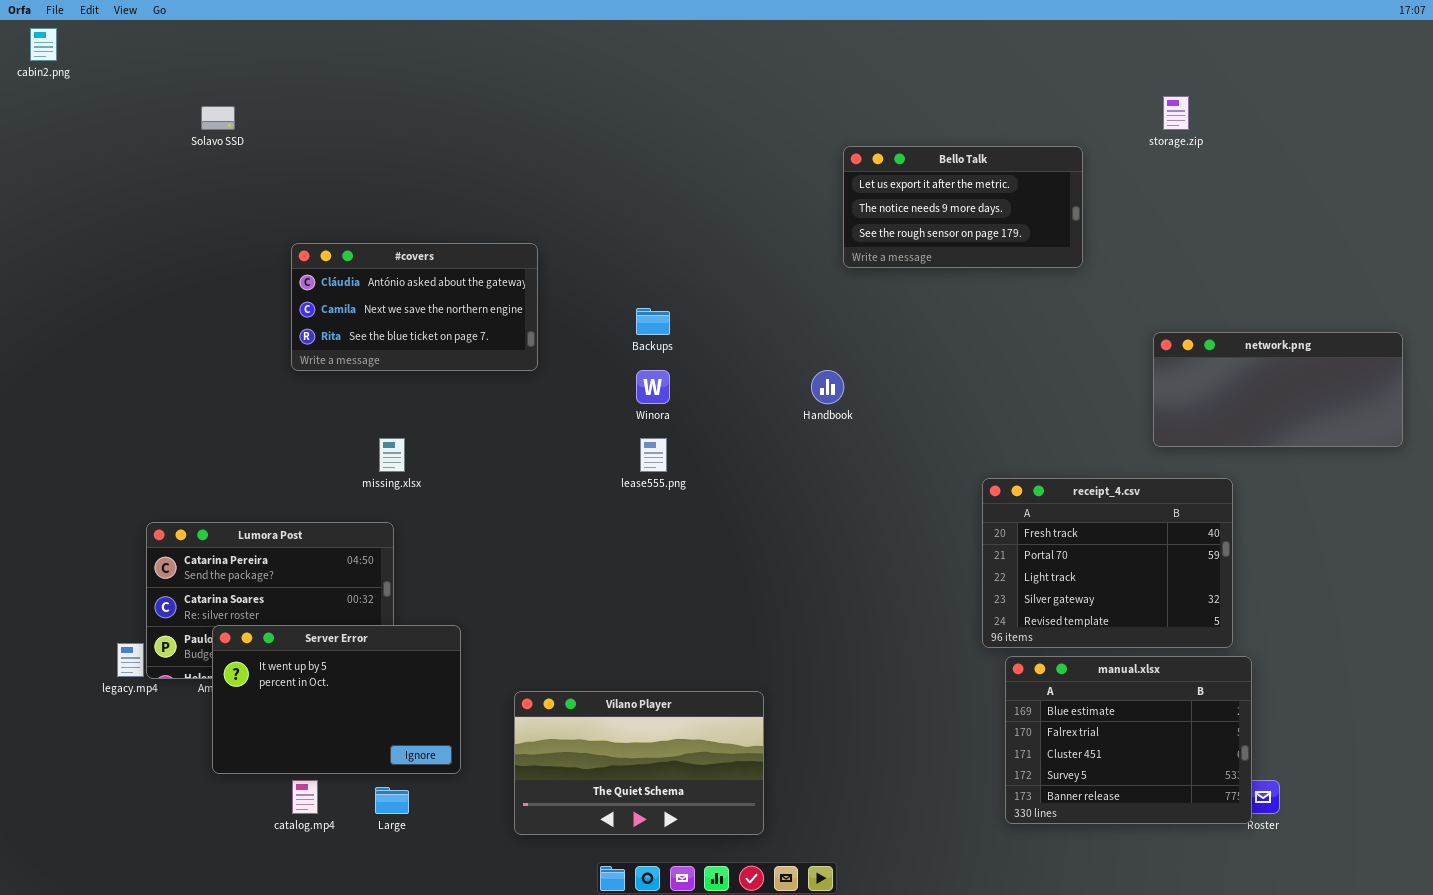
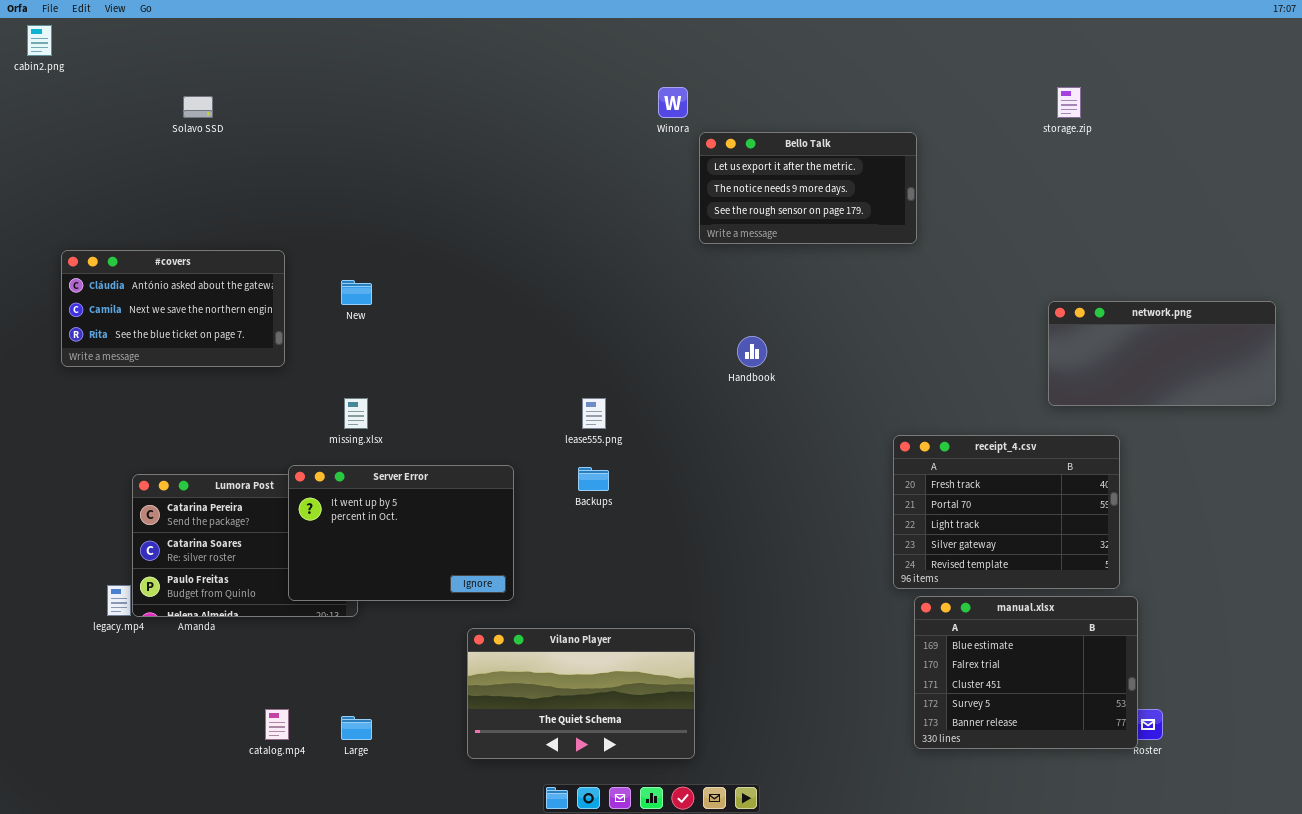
Bello Talk: [843,146,1083,268] -> [699,132,917,244], moved
#covers: [291,243,538,371] -> [61,250,285,367], moved
Backups: [636,308,670,335] -> [578,467,609,491], moved
Winora: [636,370,670,404] -> [658,87,688,118], moved
Server Error: [212,625,461,774] -> [288,465,514,601], moved

